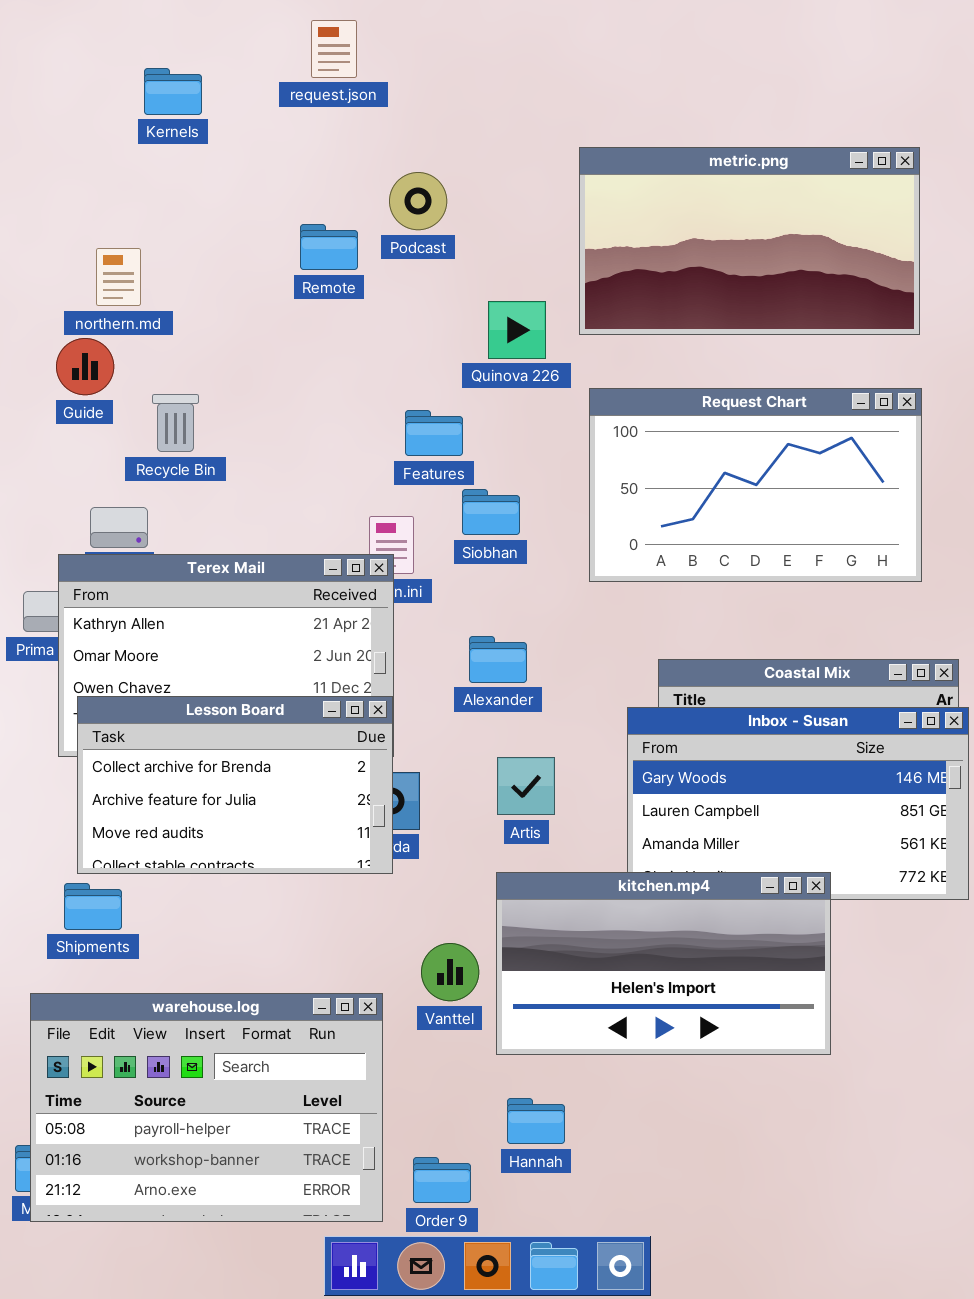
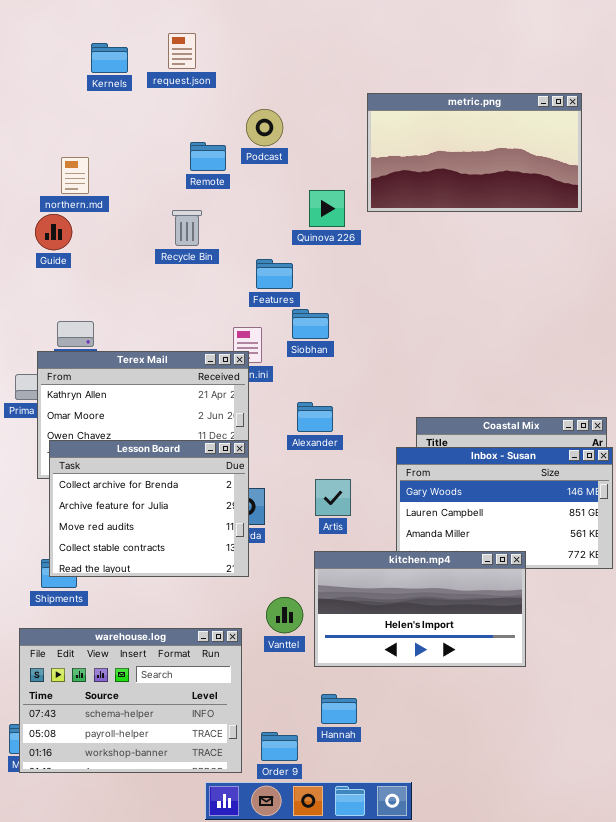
request.json: [311,20,357,78] -> [168,33,196,69], moved
Request Chart: [589,388,922,582] -> none, closed
Recycle Bin: [152,394,199,452] -> [172,210,202,246], moved
Lesson Board: [77,696,393,874] -> [49,440,249,577], resized
warehouse.log: [30,993,383,1222] -> [19,628,242,773], scrolled up 1 row

